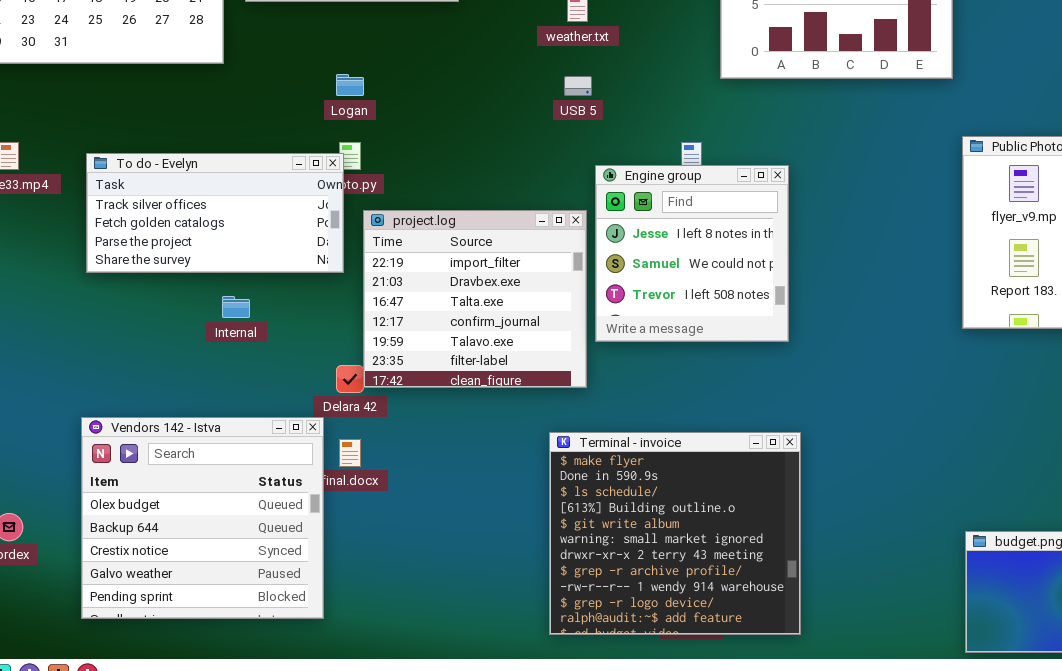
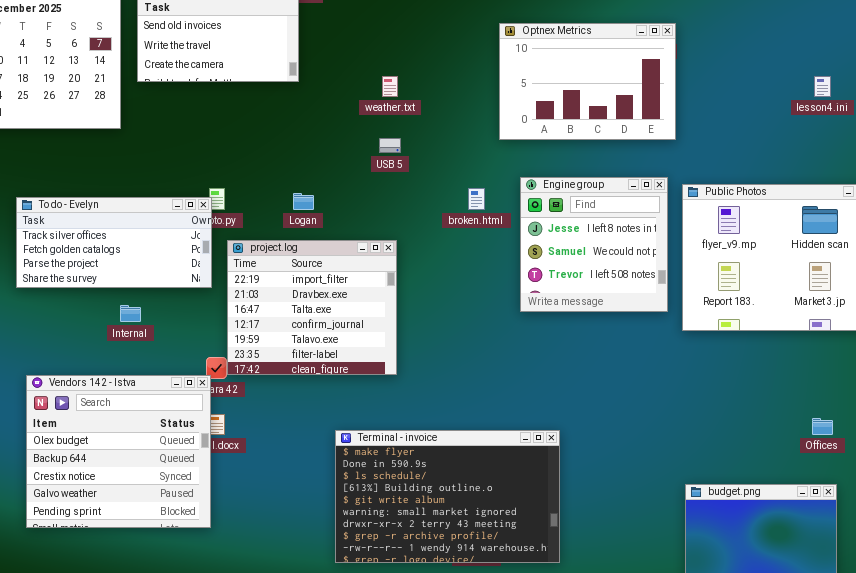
Logan: [336,74,364,96] -> [293,193,314,210], moved
Engine group: [595,165,789,342] -> [520,177,668,312], moved
Vendors 142 - Istva: [81,417,324,619] -> [26,375,211,528], moved
Terminal - invoice: [549,432,801,635] -> [335,430,560,563], resized

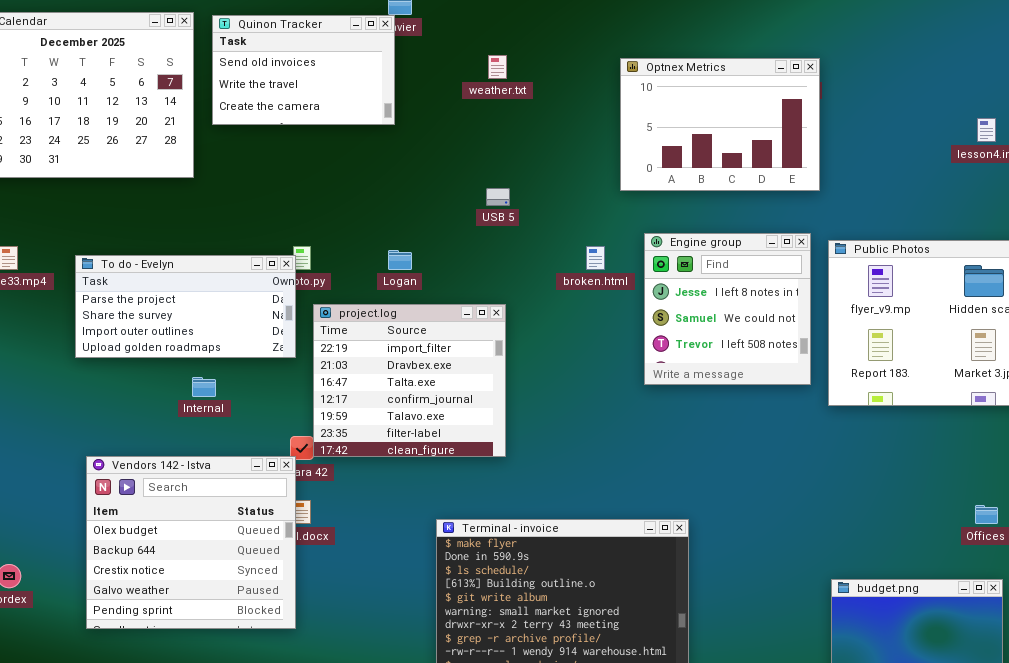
weather.txt: [382,76,398,97] -> [488,55,507,79], moved
To do - Evelyn: [16,197,212,288] -> [75,255,296,358], scrolled down 2 rows

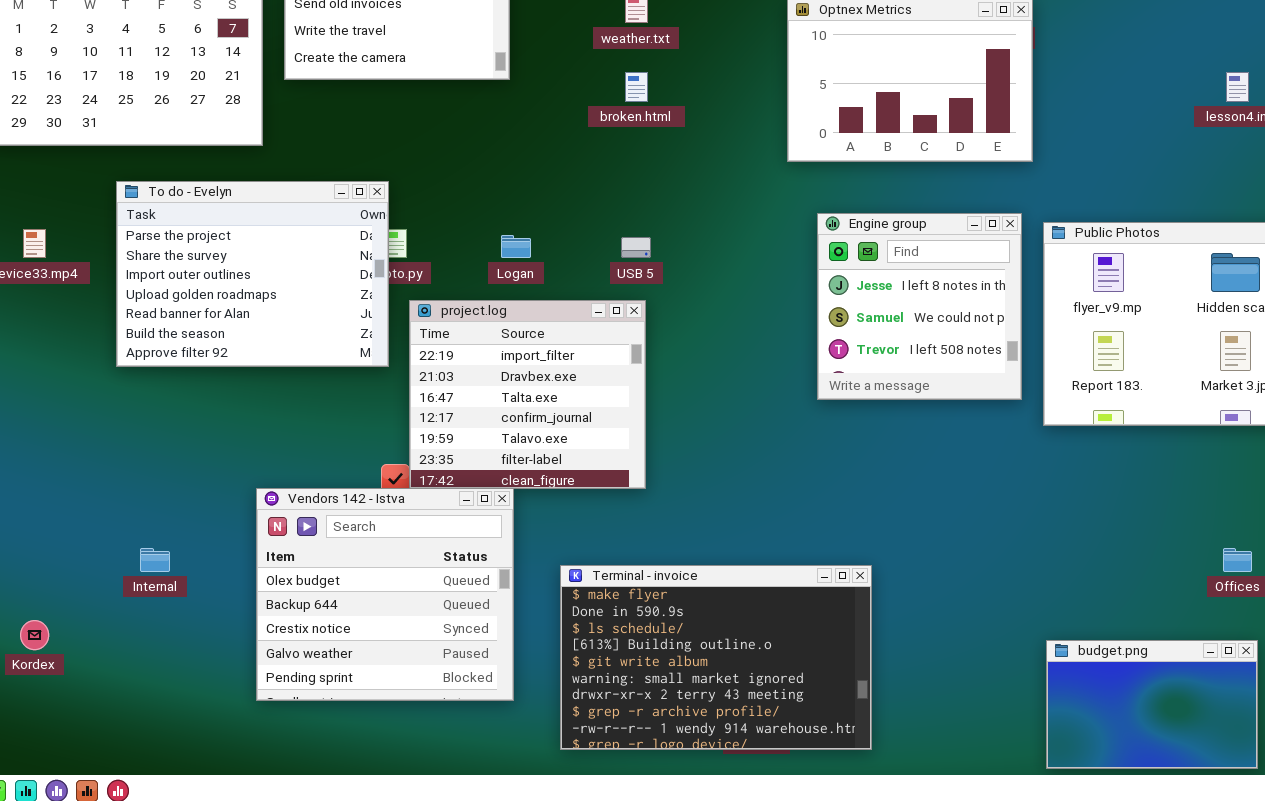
USB 5: [486,188,510,206] -> [621,237,651,258], moved
broken.html: [586,246,605,270] -> [625,72,648,102], moved
To do - Evelyn: [75,255,296,358] -> [116,181,389,367], resized
Internal: [192,377,216,397] -> [140,548,170,572], moved
Vendors 142 - Istva: [86,456,296,629] -> [256,488,514,701], moved

